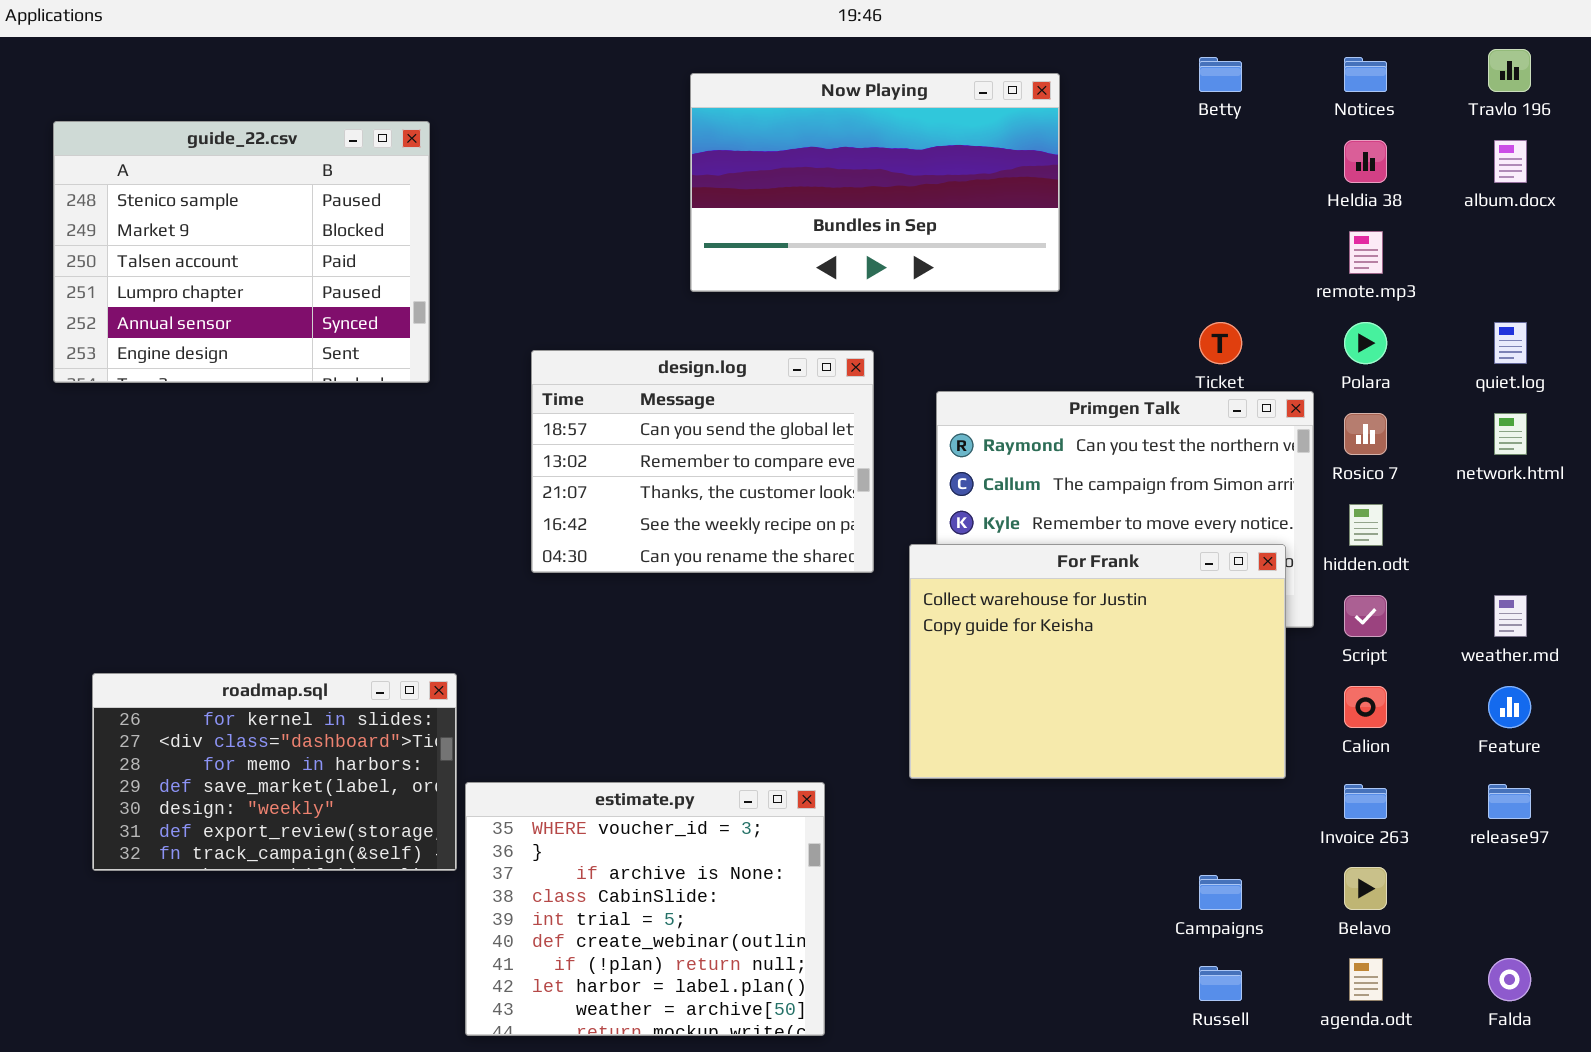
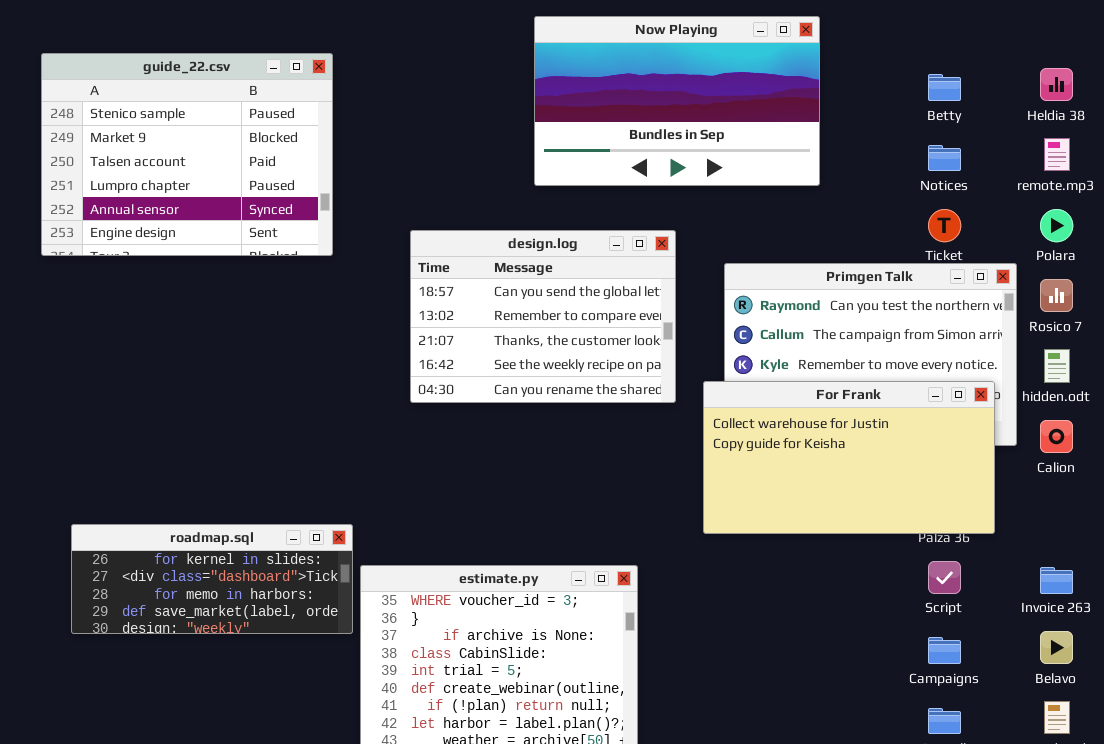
Betty: [1199,57,1242,92] -> [928,74,961,101], moved
Notices: [1344,57,1387,92] -> [928,145,961,171], moved
For Frank: [909,544,1286,779] -> [703,381,995,534], resized
Script: [1344,595,1387,637] -> [928,561,961,594], moved
roadmap.sql: [92,673,457,871] -> [71,524,353,634], resized
Calion: [1344,686,1387,728] -> [1040,420,1073,453], moved

